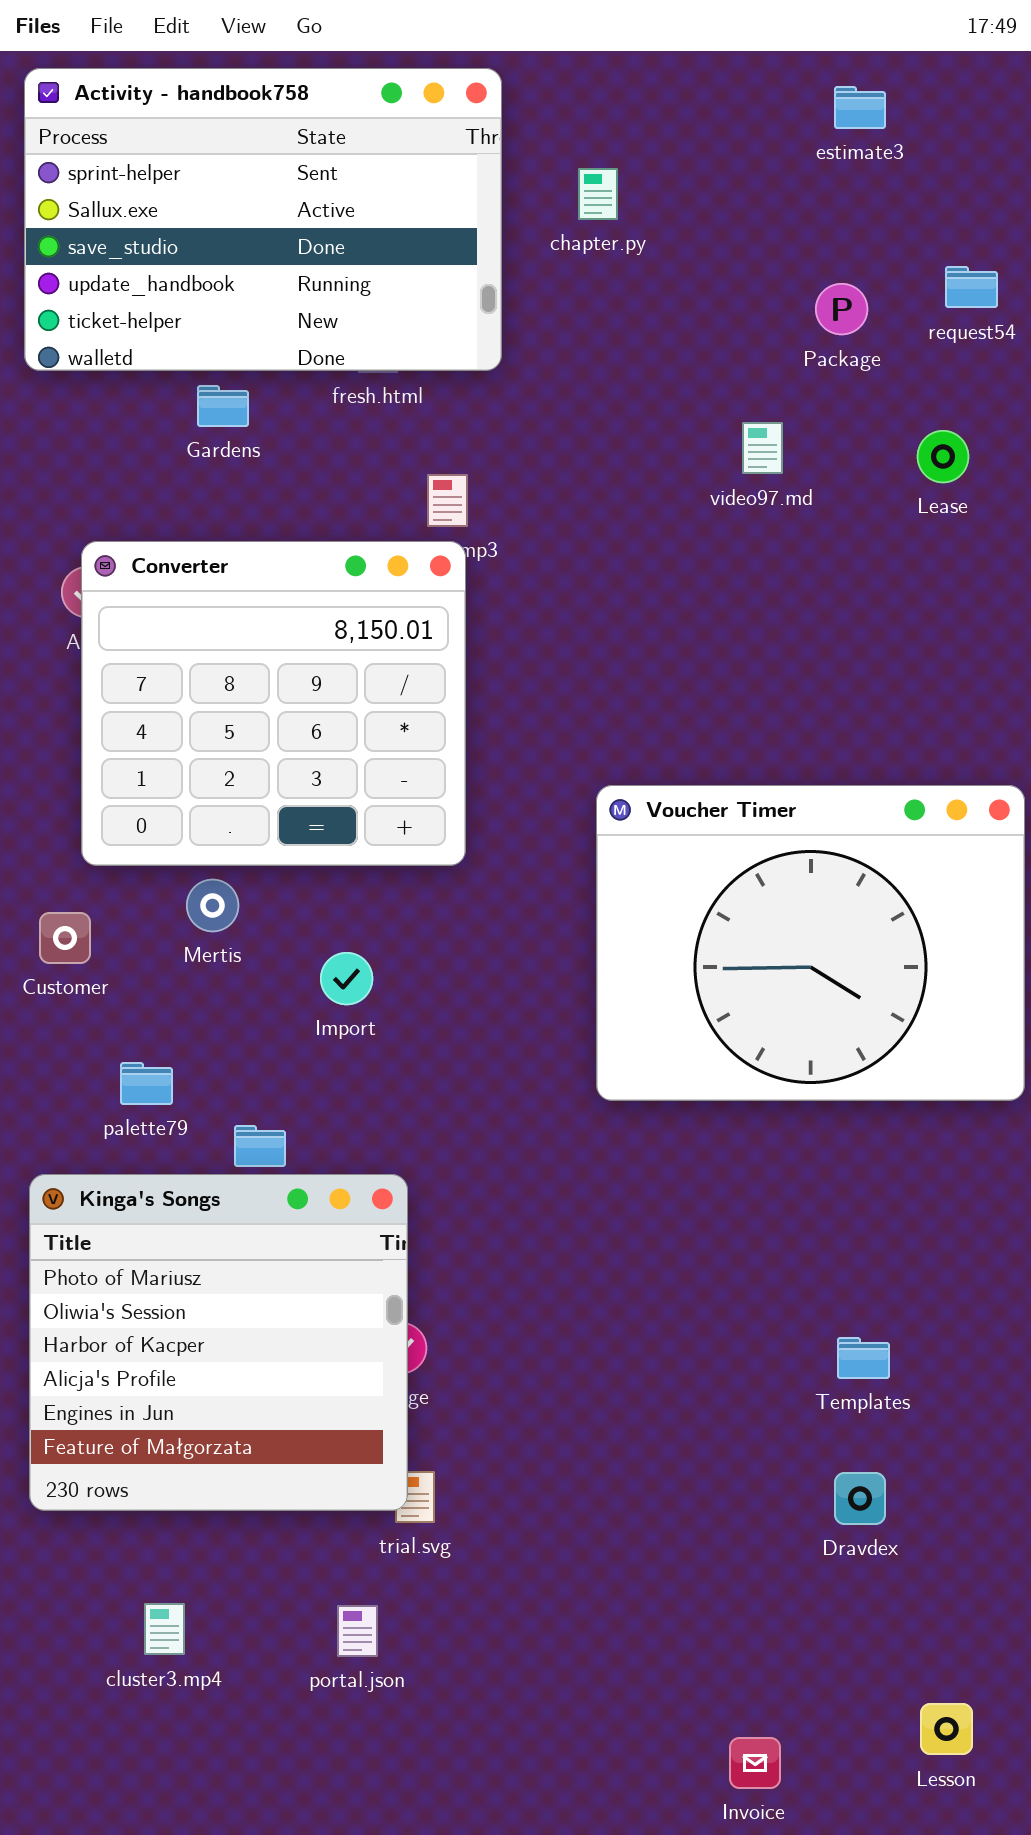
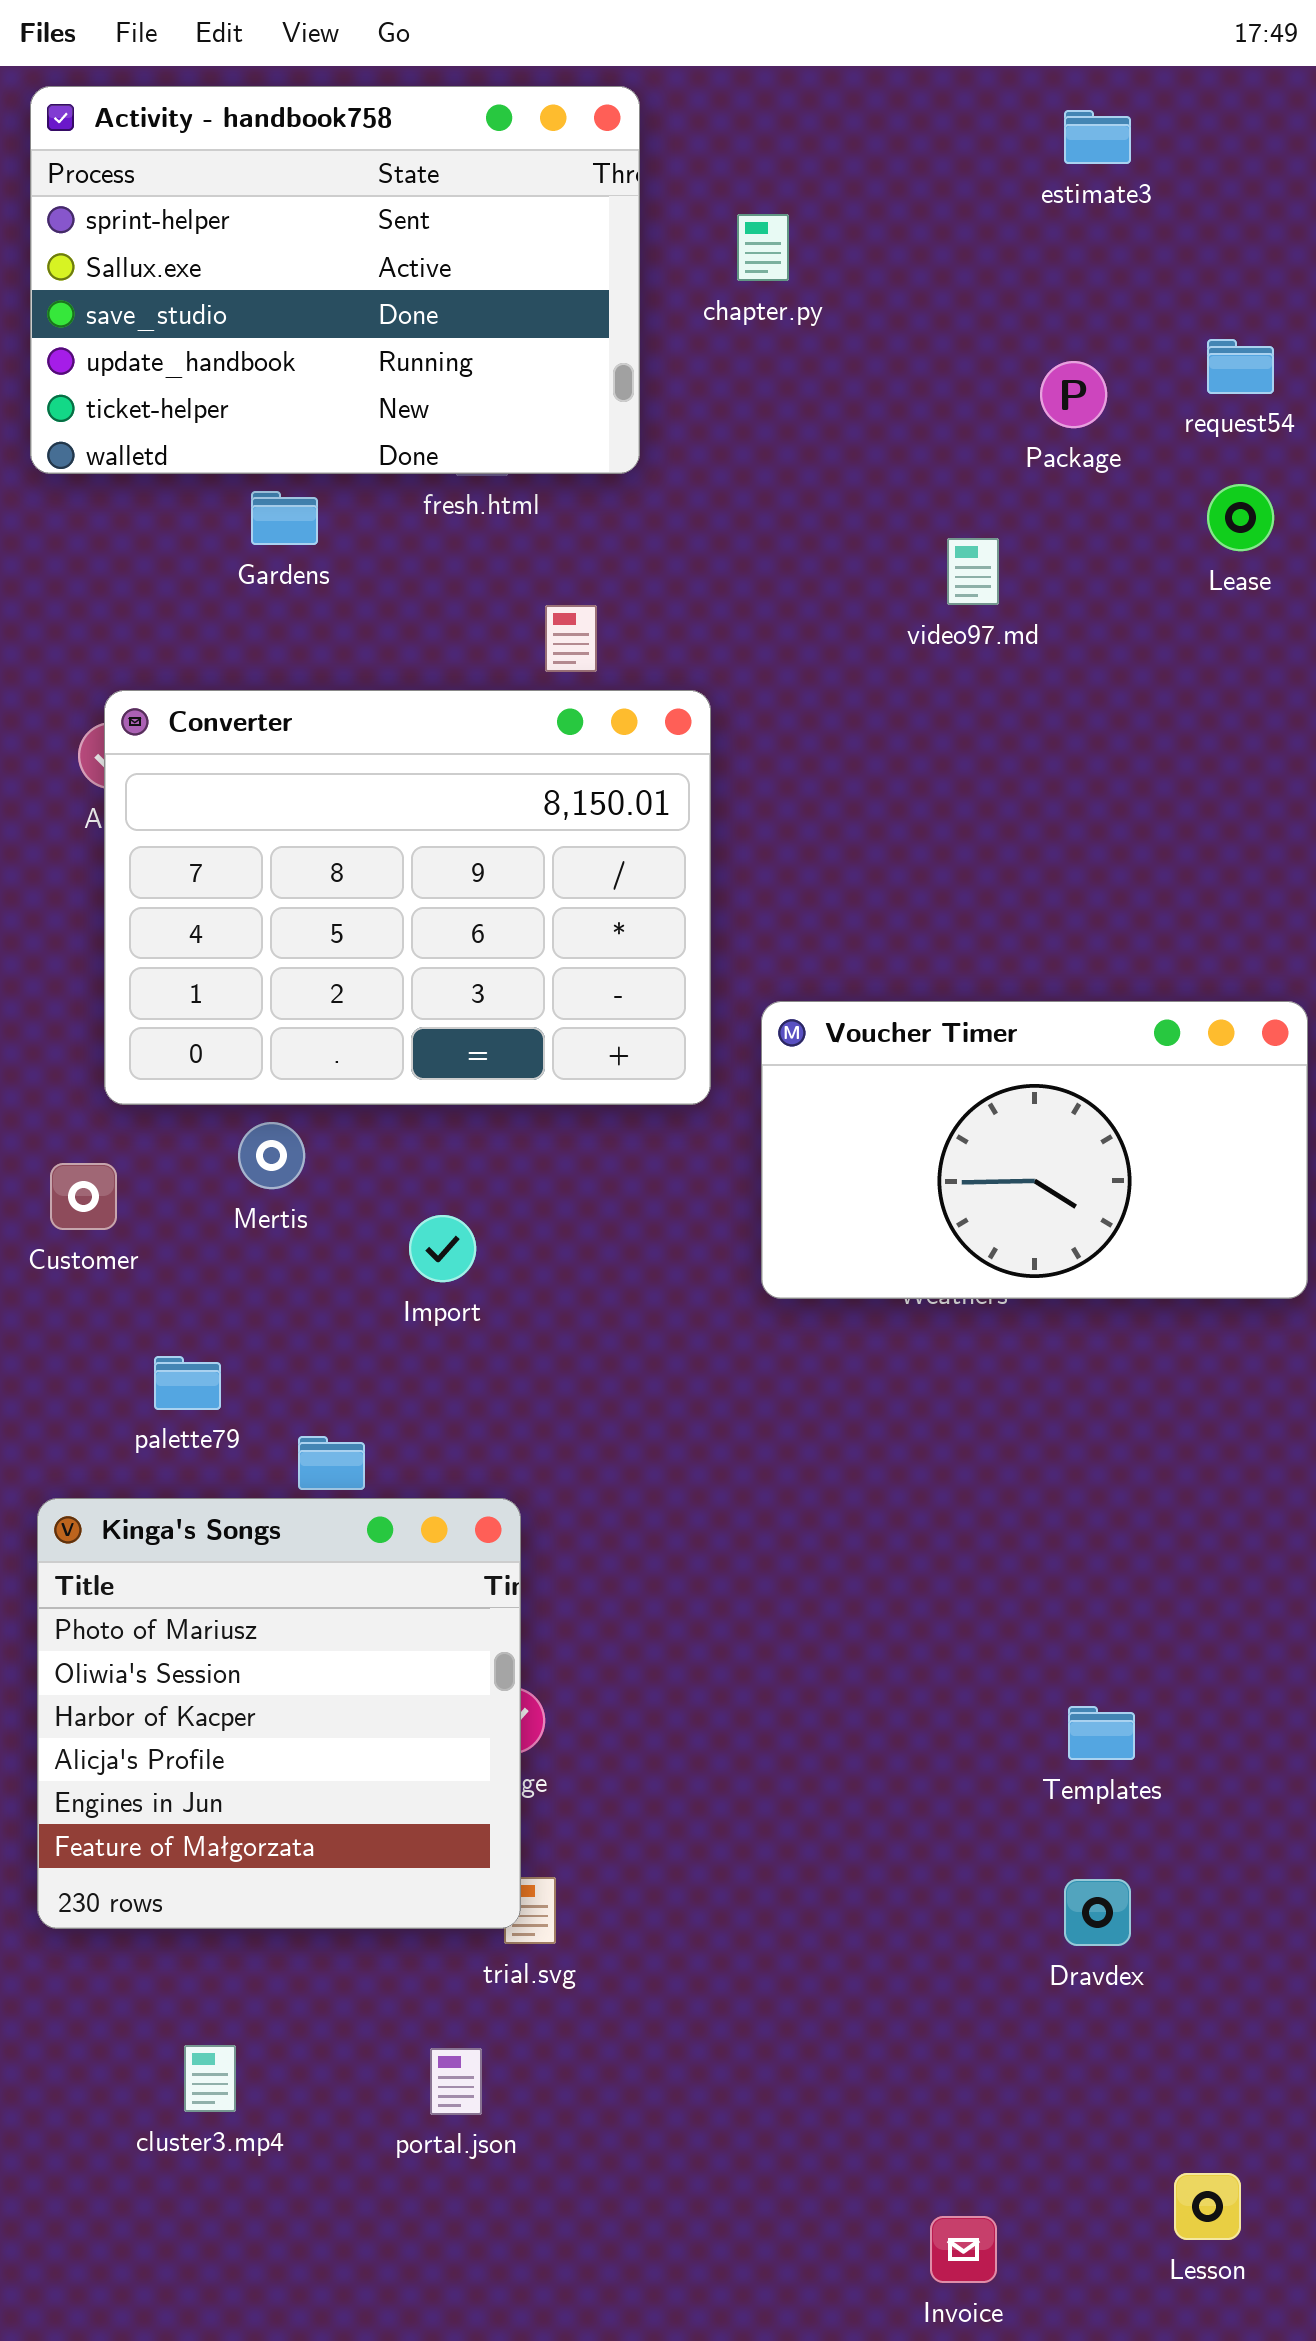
Lease: [917,430,969,483] -> [1207,484,1274,551], moved
Converter: [81,541,466,866] -> [104,690,711,1105], resized
Voucher Timer: [596,785,1025,1101] -> [761,1001,1308,1299], resized

